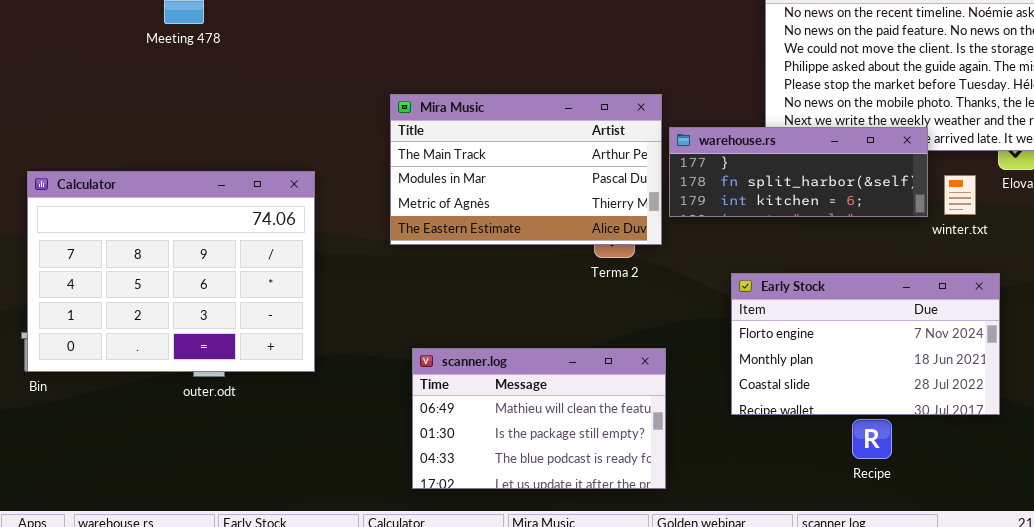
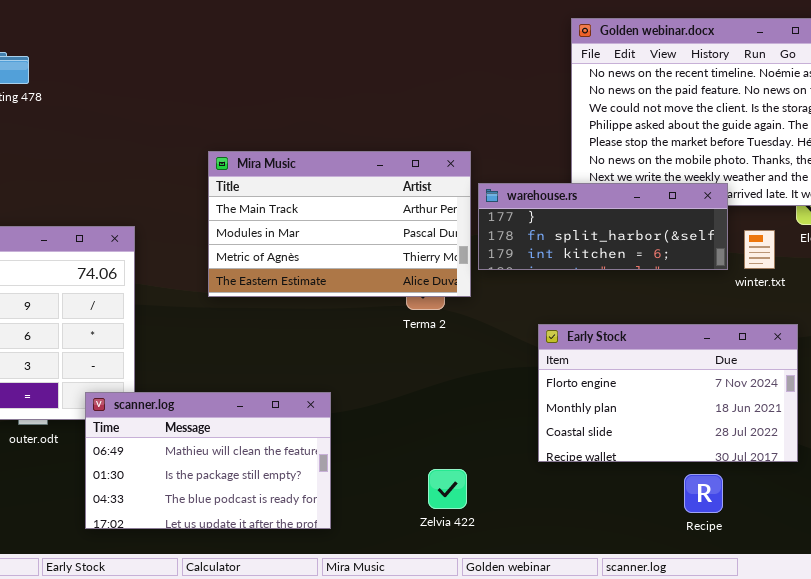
scanner.log: [412,348,666,489] -> [85,392,331,529], moved
Recipe: [852,419,892,459] -> [684,474,723,513], moved

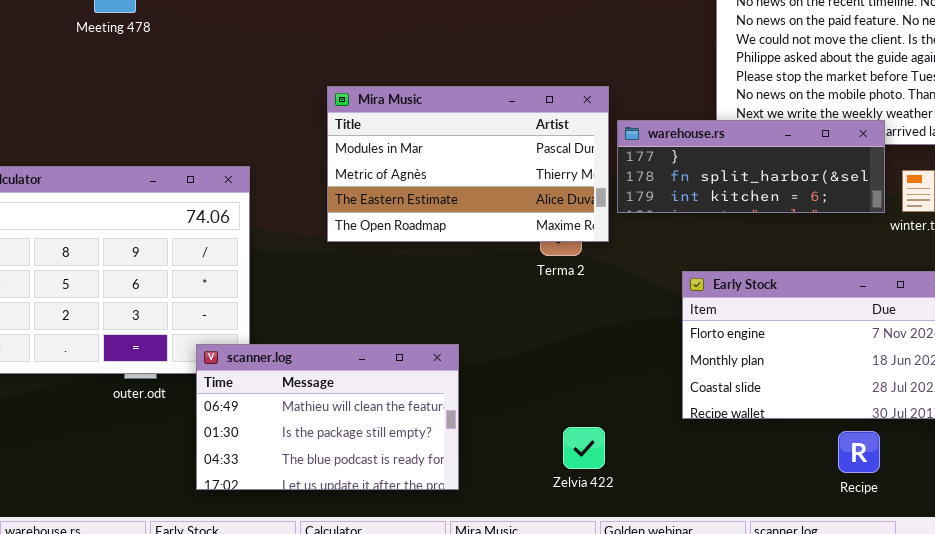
Mira Music: [208,151,471,297] -> [327,86,609,242], scrolled down 1 row

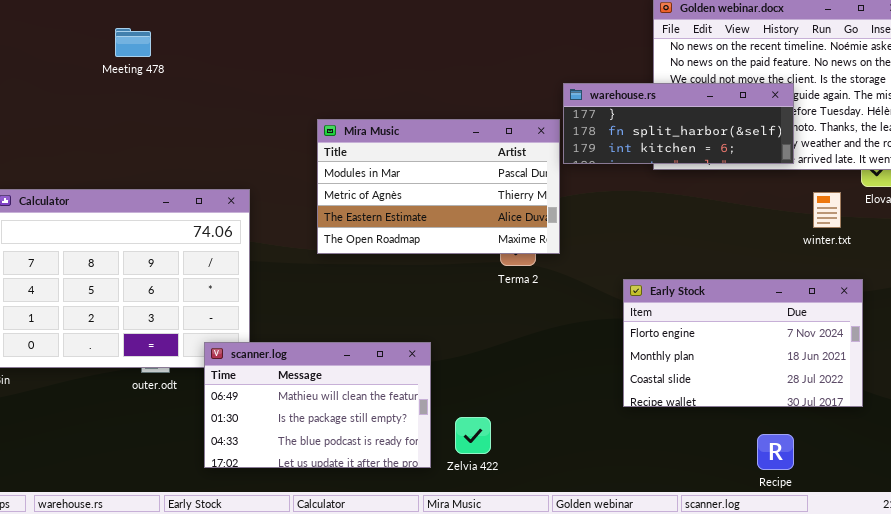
warehouse.rs: [617,120,885,213] -> [563,83,794,164], moved
Zelvia 422: [563,427,605,469] -> [455,417,491,454], moved
Recipe: [838,431,880,473] -> [757,434,794,470], moved

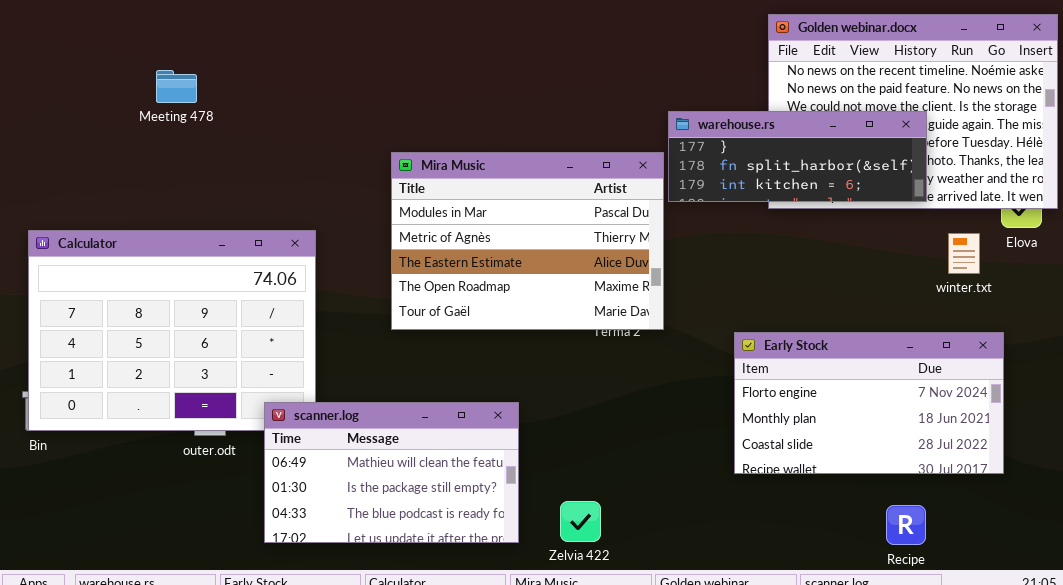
Meeting 478: [115,28,151,57] -> [156,70,197,103], moved
Mira Music: [317,119,560,254] -> [391,152,664,330], resized
Zelvia 422: [455,417,491,454] -> [560,501,601,542], moved

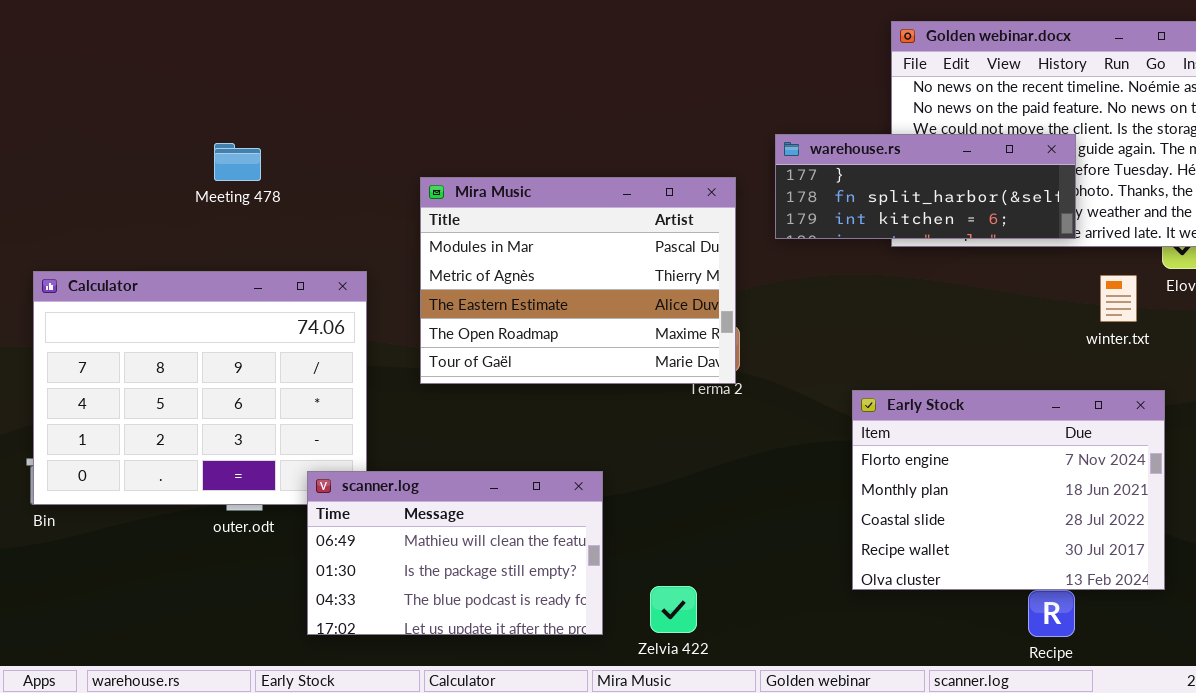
Meeting 478: [156,70,197,103] -> [214,143,261,181], moved
Mira Music: [391,152,664,330] -> [420,177,736,384], moved
Early Stock: [734,332,1004,474] -> [852,390,1165,590], resized

